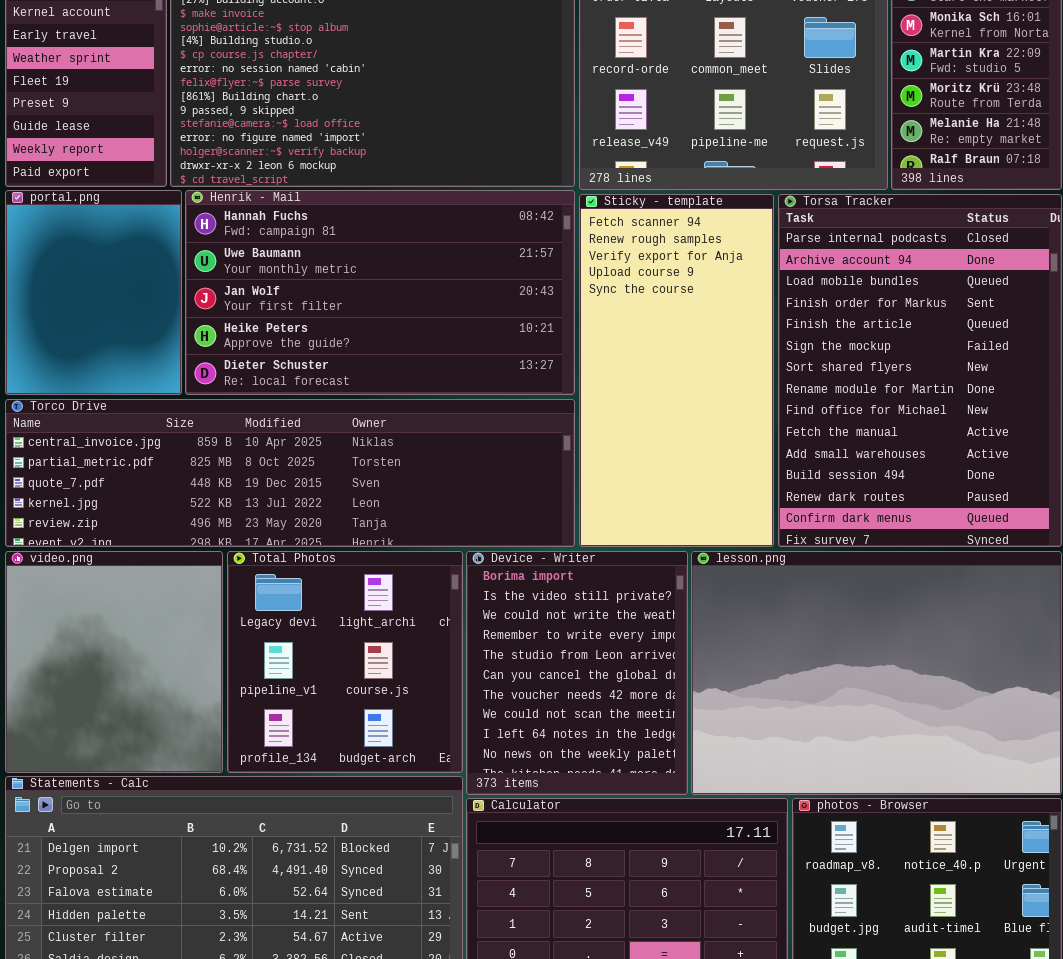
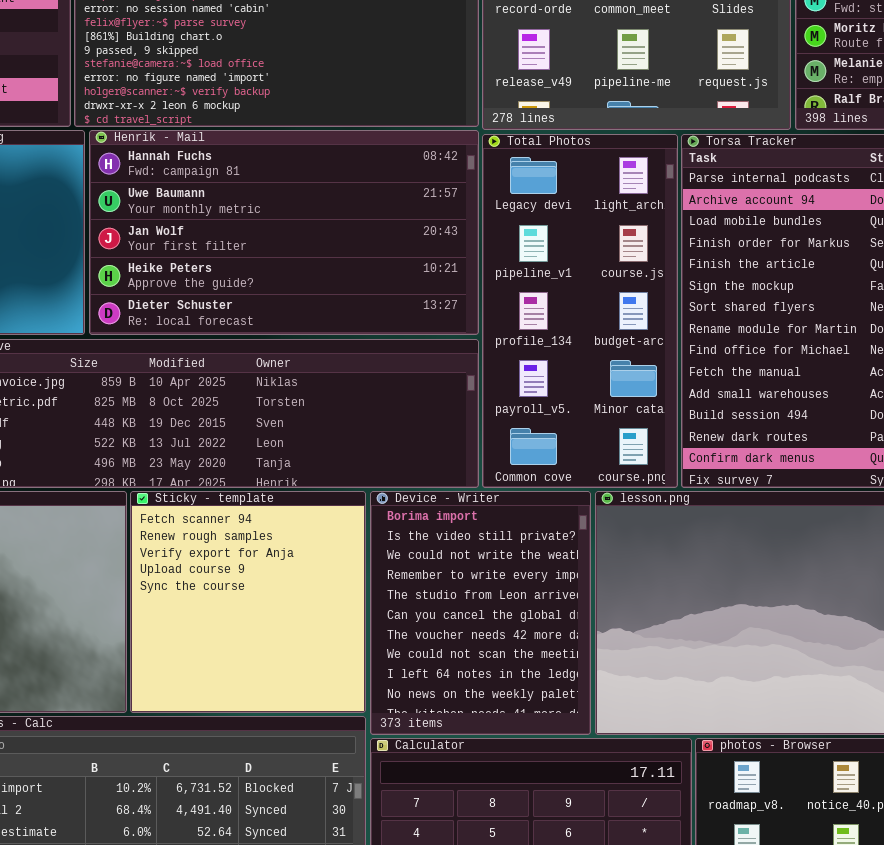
Sticky - template: [579,194,774,547] -> [130,491,366,713], moved, resized
Total Photos: [227,551,463,773] -> [482,134,678,488], moved, resized

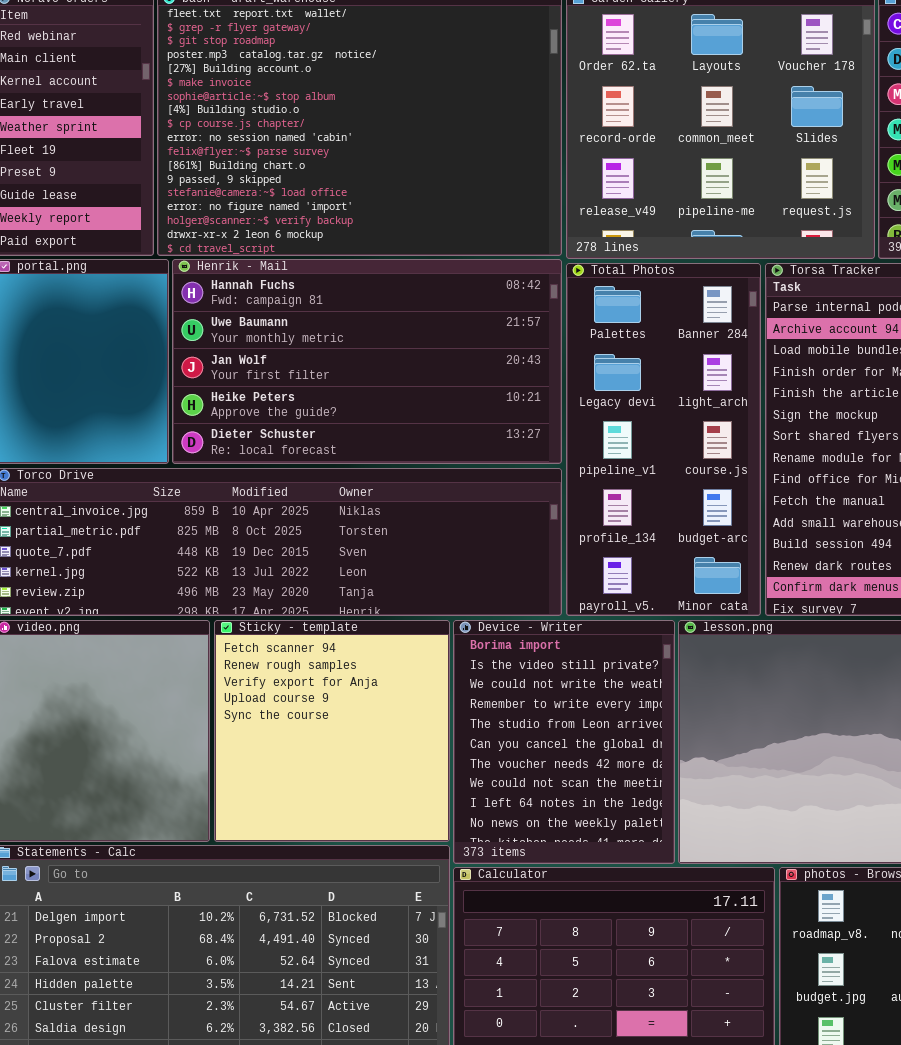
Total Photos: [482,134,678,488] -> [566,263,761,616], scrolled up 1 row

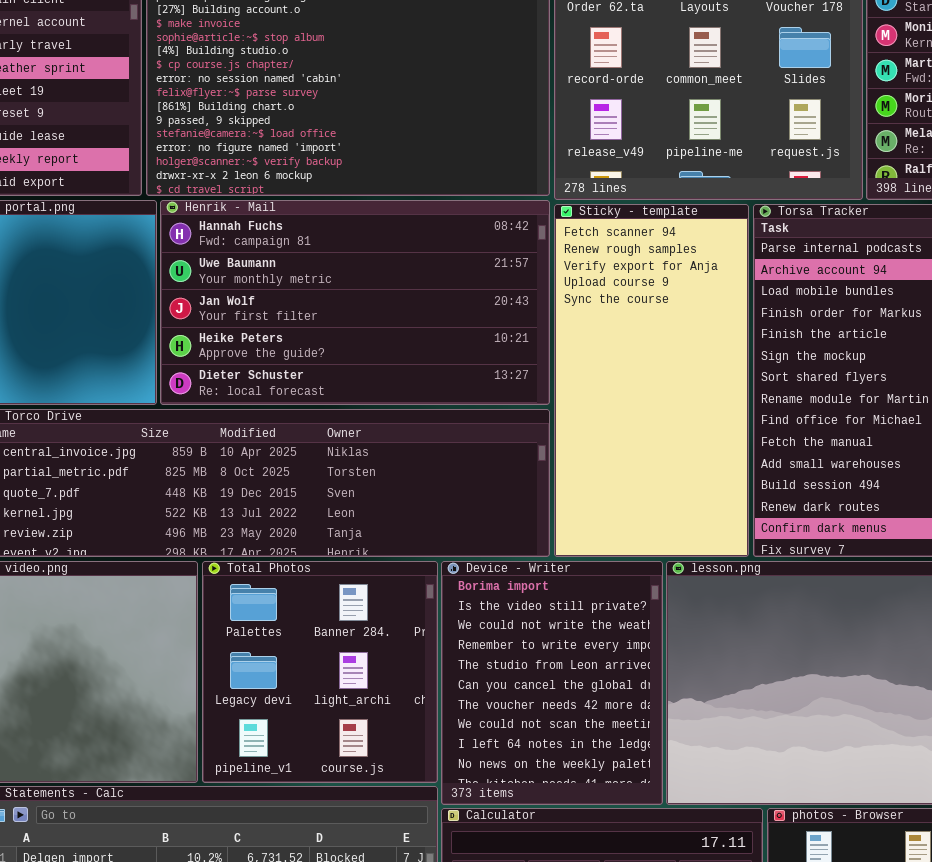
Total Photos: [566,263,761,616] -> [202,561,438,783], moved, resized
Sticky - template: [214,620,450,842] -> [554,204,749,557], moved, resized

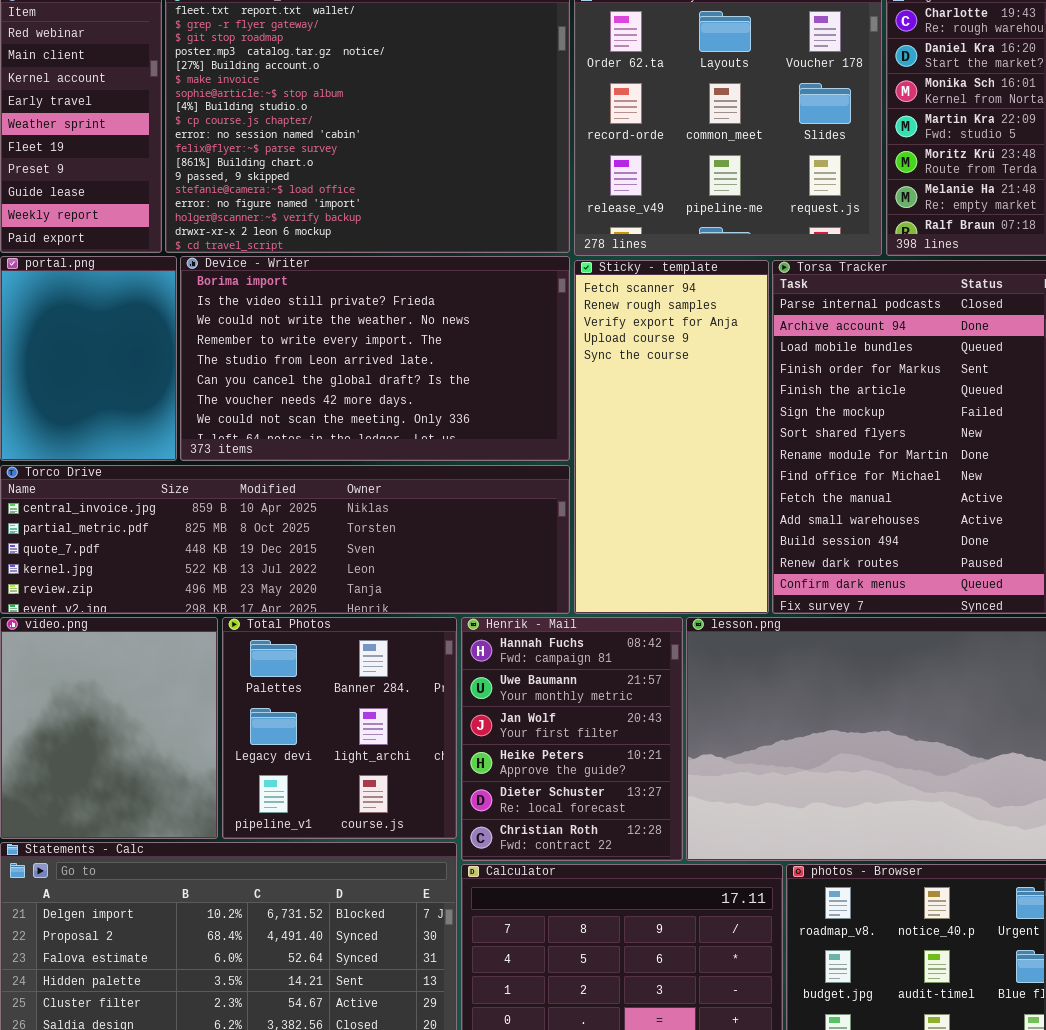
Henrik - Mail: [160,200,550,405] -> [461,617,683,861], moved, resized
Device - Writer: [441,561,663,805] -> [180,256,570,461], moved, resized

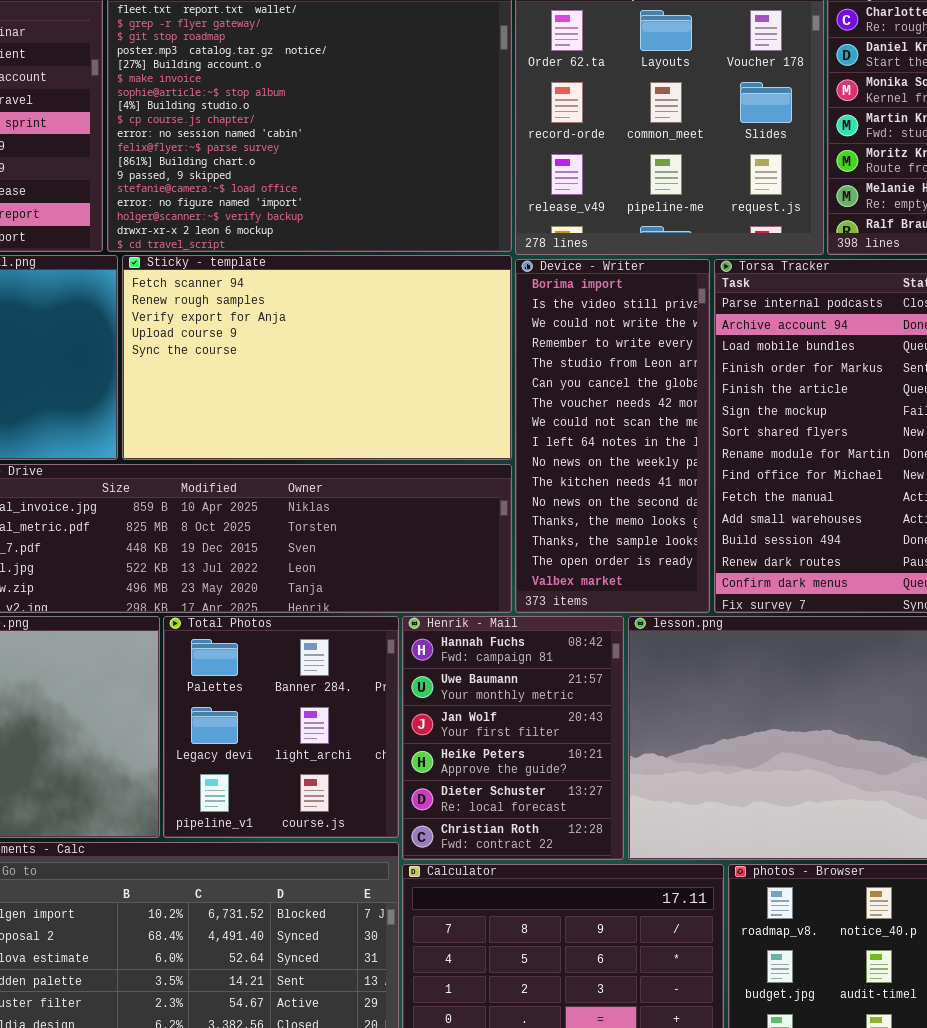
Device - Writer: [180,256,570,461] -> [515,259,710,613], moved, resized
Sticky - template: [574,260,769,614] -> [122,255,512,460], moved, resized

